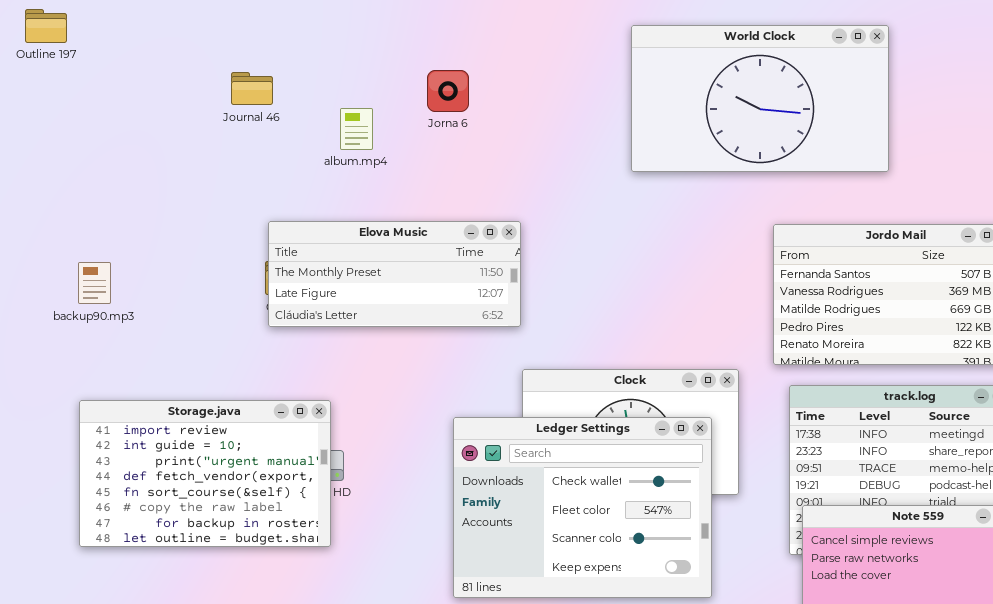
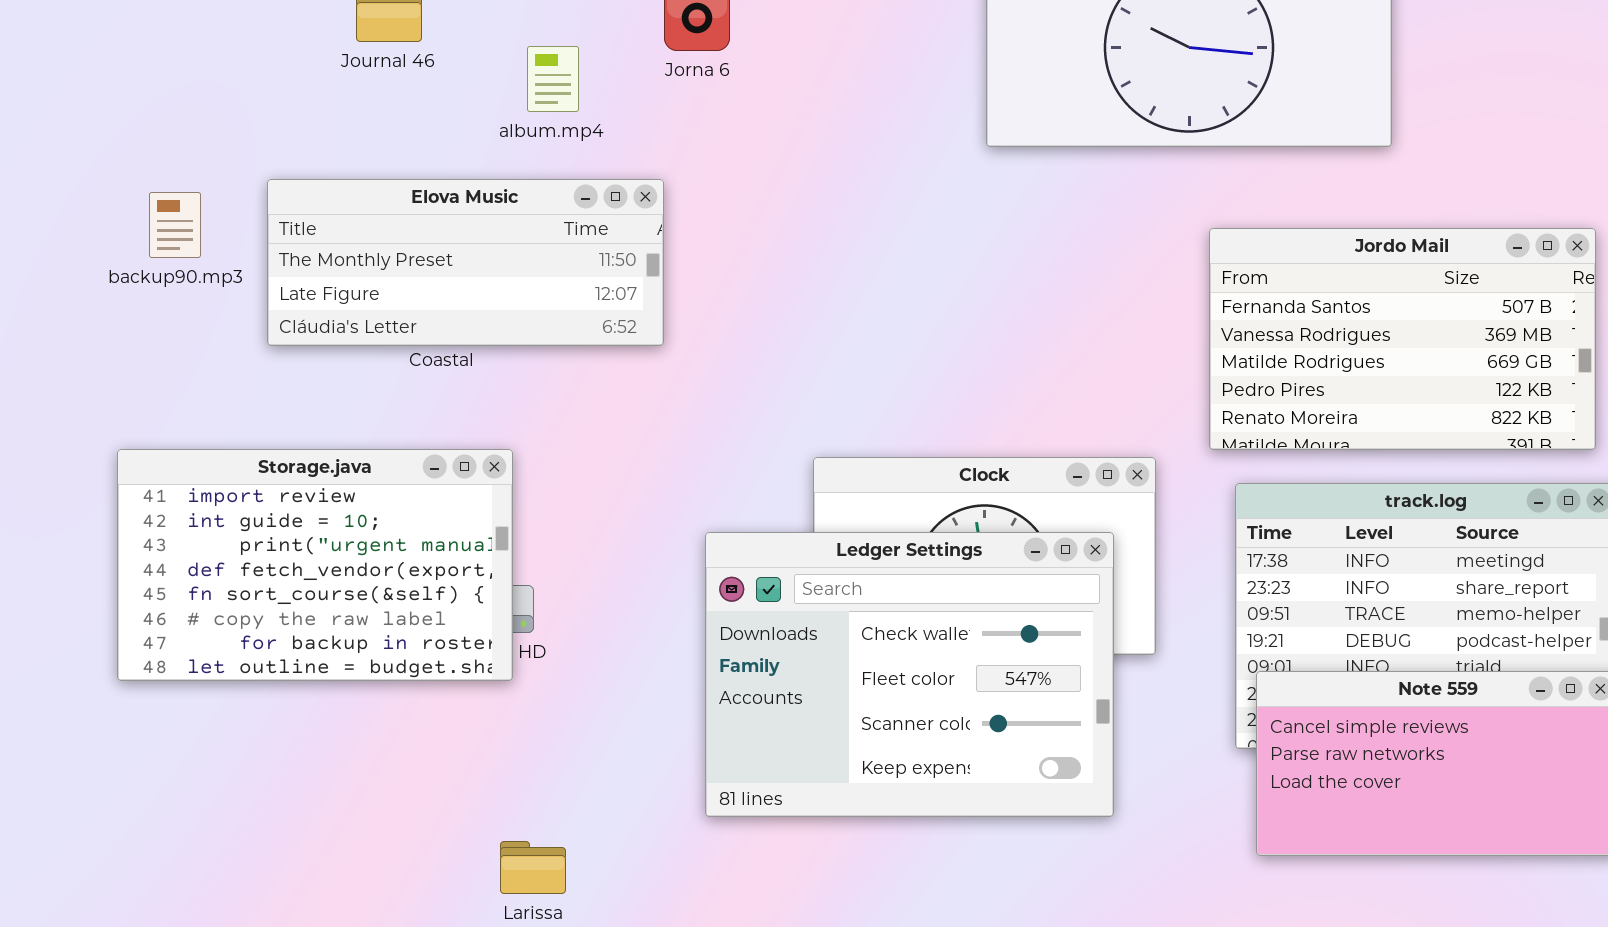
Elova Music: [268,221,521,327] -> [267,179,664,346], moved
backup90.mp3: [78,262,111,304] -> [149,192,201,258], moved
Storage.java: [79,400,331,547] -> [117,449,513,681], moved

